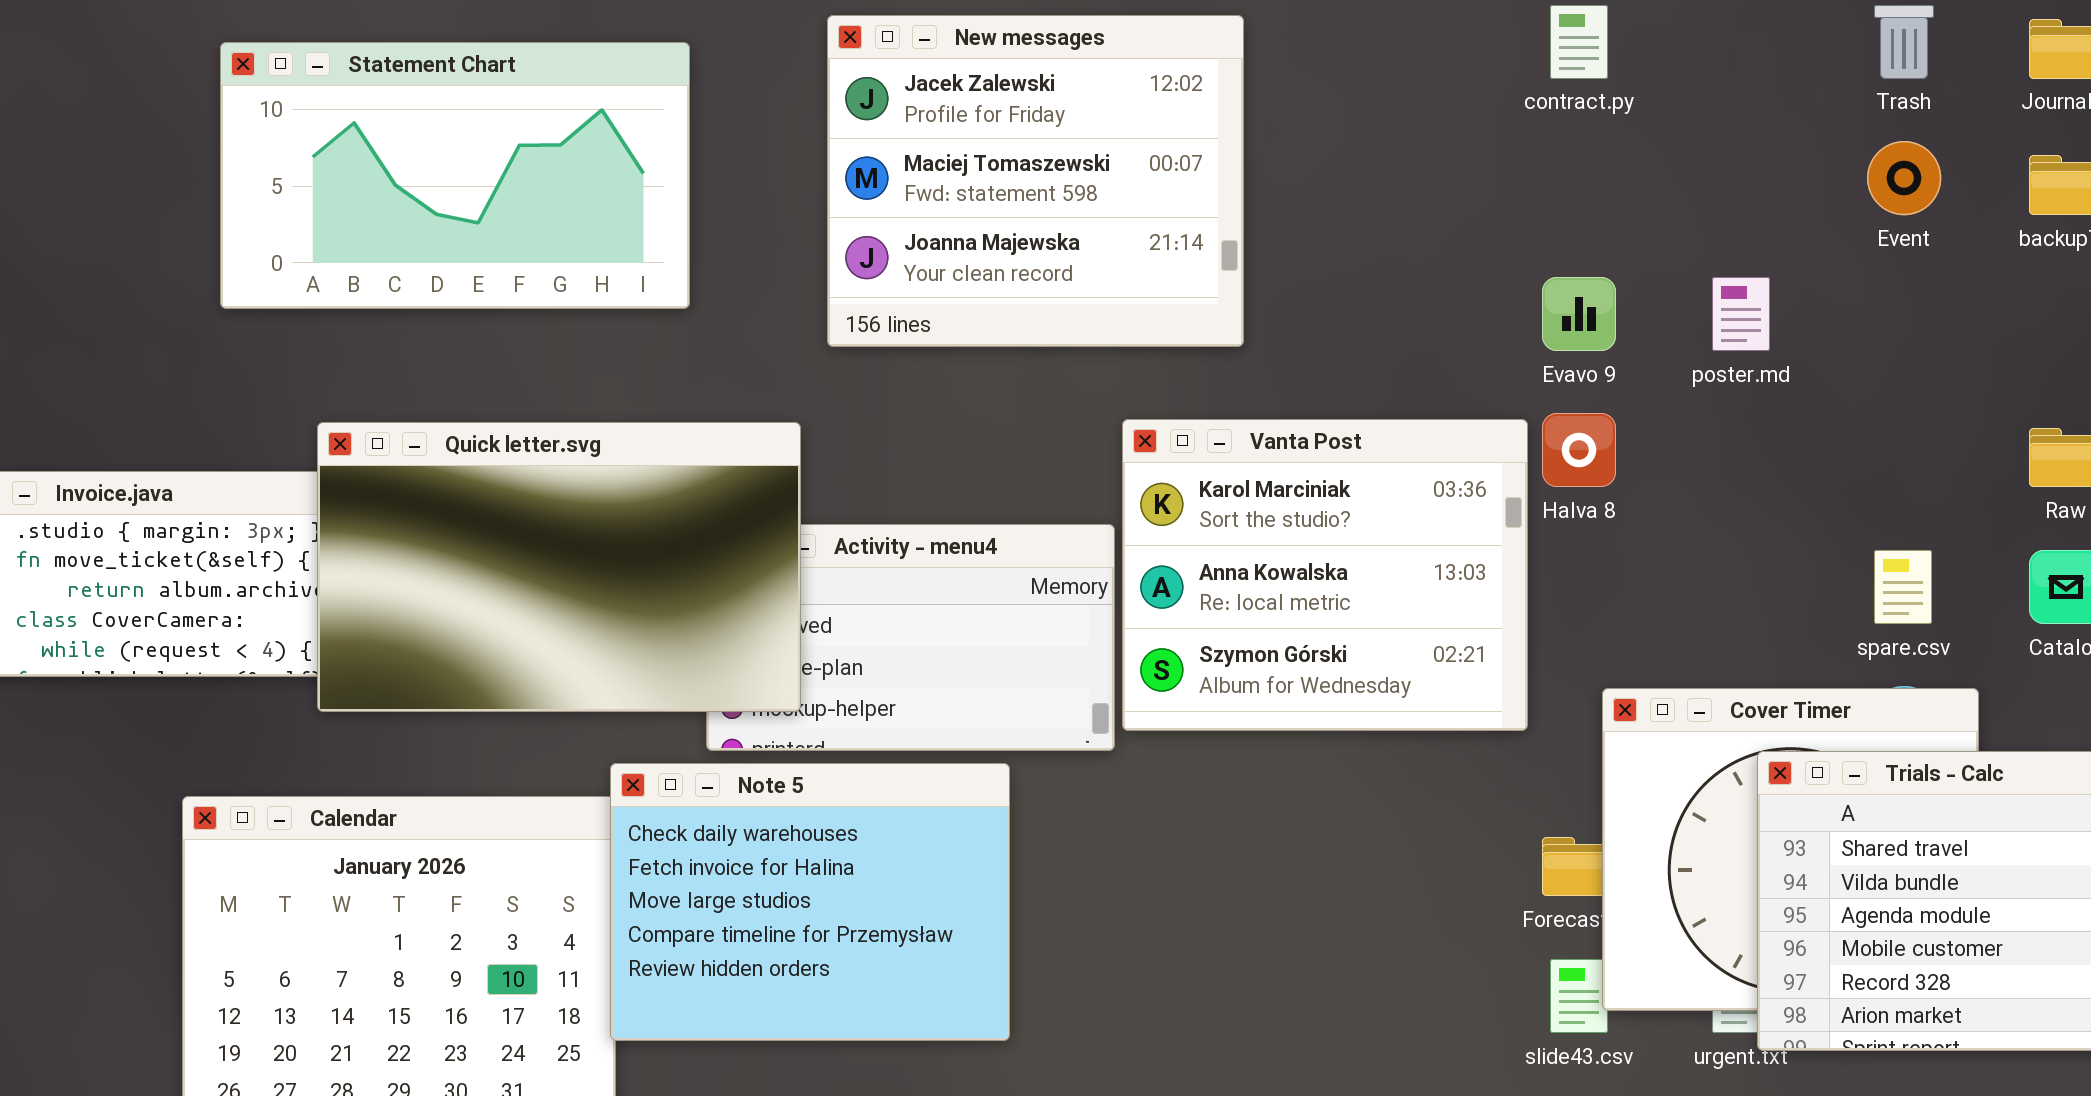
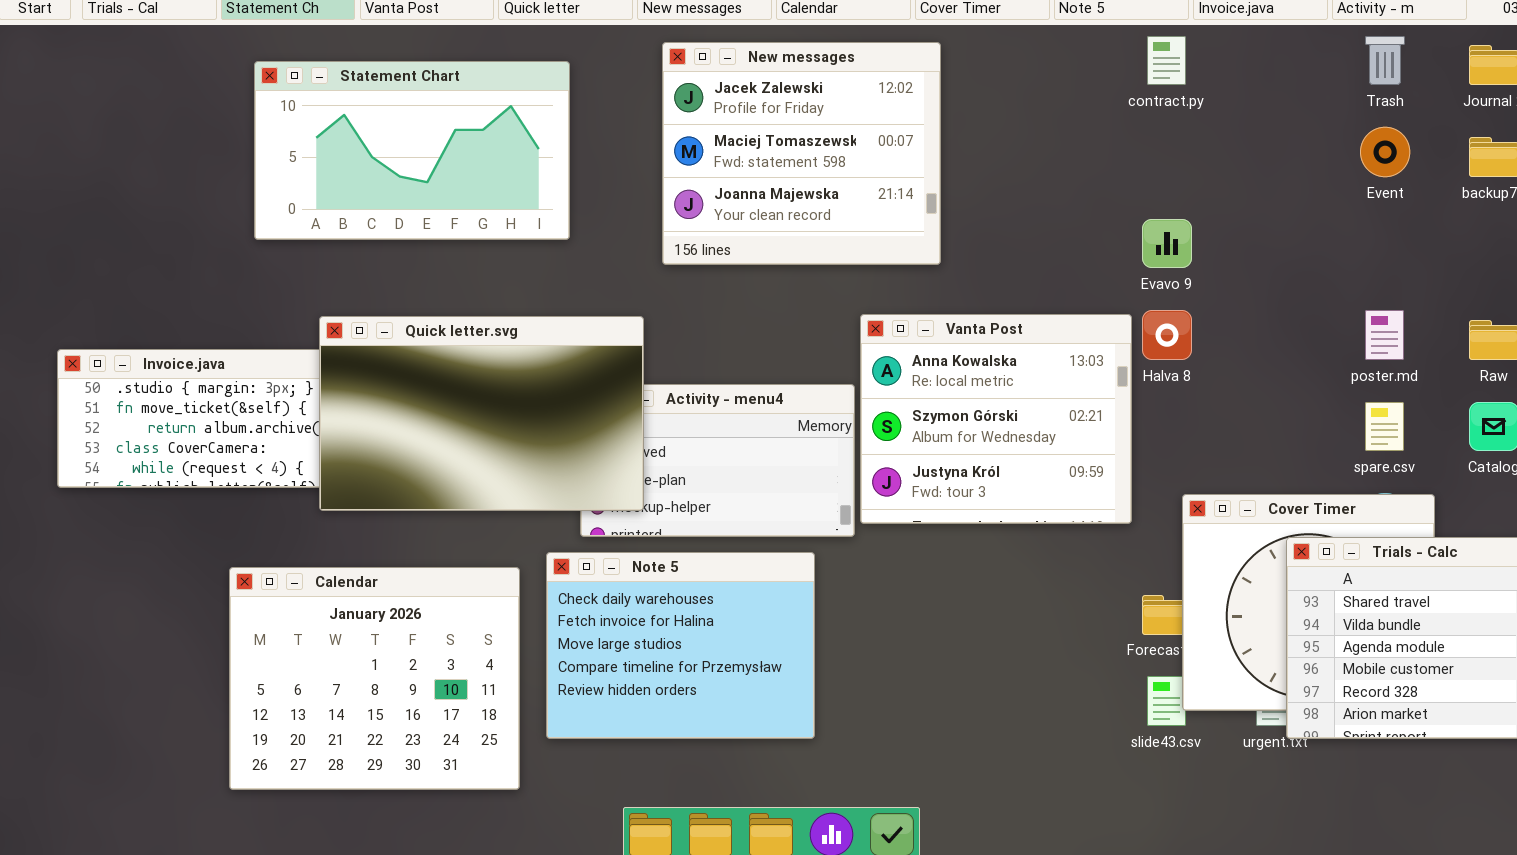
poster.md: [1712,277,1770,351] -> [1365,310,1404,360], moved
Vanta Post: [1122,419,1528,731] -> [860,314,1132,524], scrolled down 1 row
Note 5: [610,763,1010,1041] -> [546,552,815,739], moved

